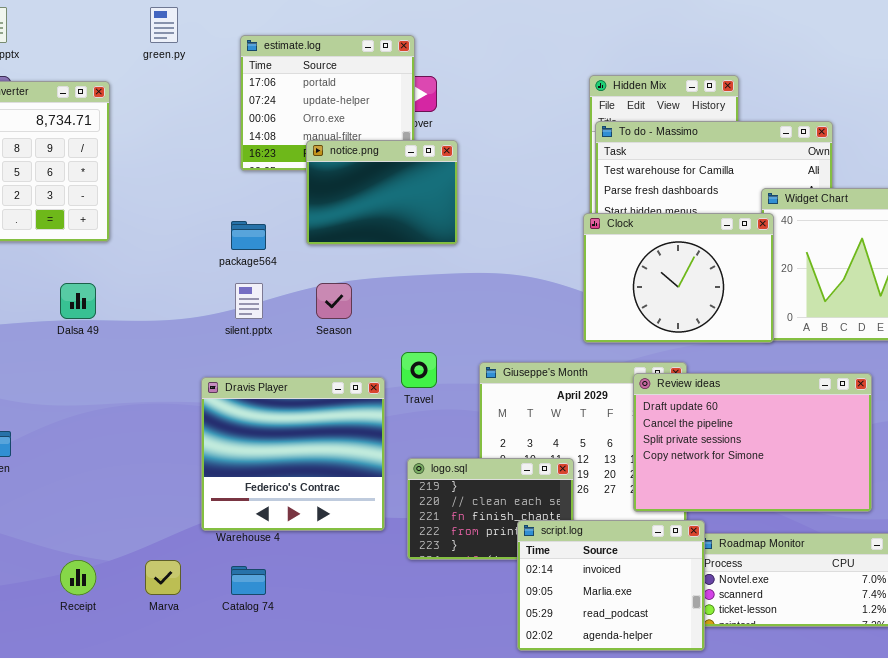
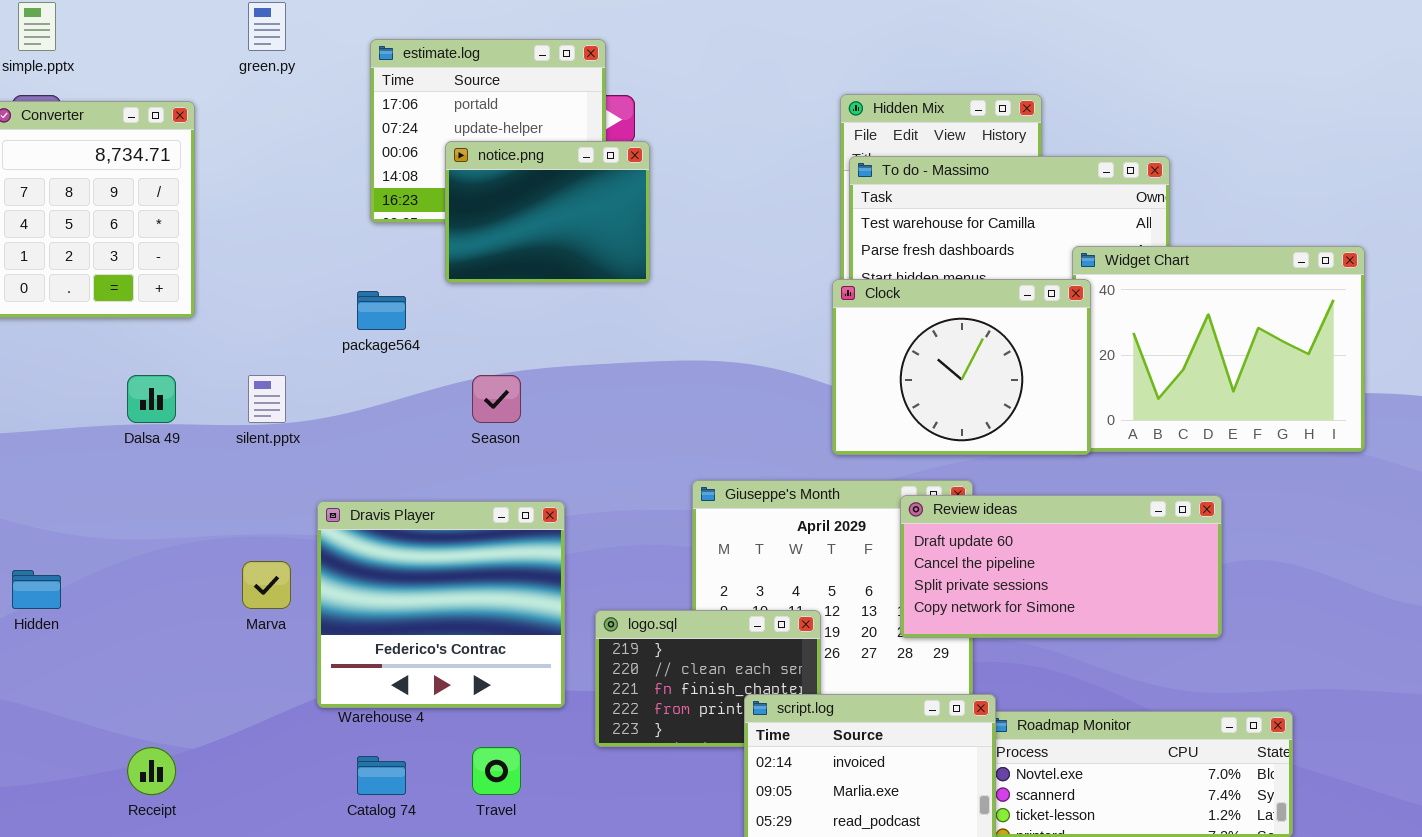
notice.png: [306,140,458,245] -> [445,141,650,283], moved
silent.pptx: [235,283,263,319] -> [248,375,286,423], moved
Travel: [401,352,437,388] -> [472,747,521,795], moved
Review ideas: [633,373,872,512] -> [900,495,1222,638], resized
Marva: [145,560,181,595] -> [242,561,291,609], moved

